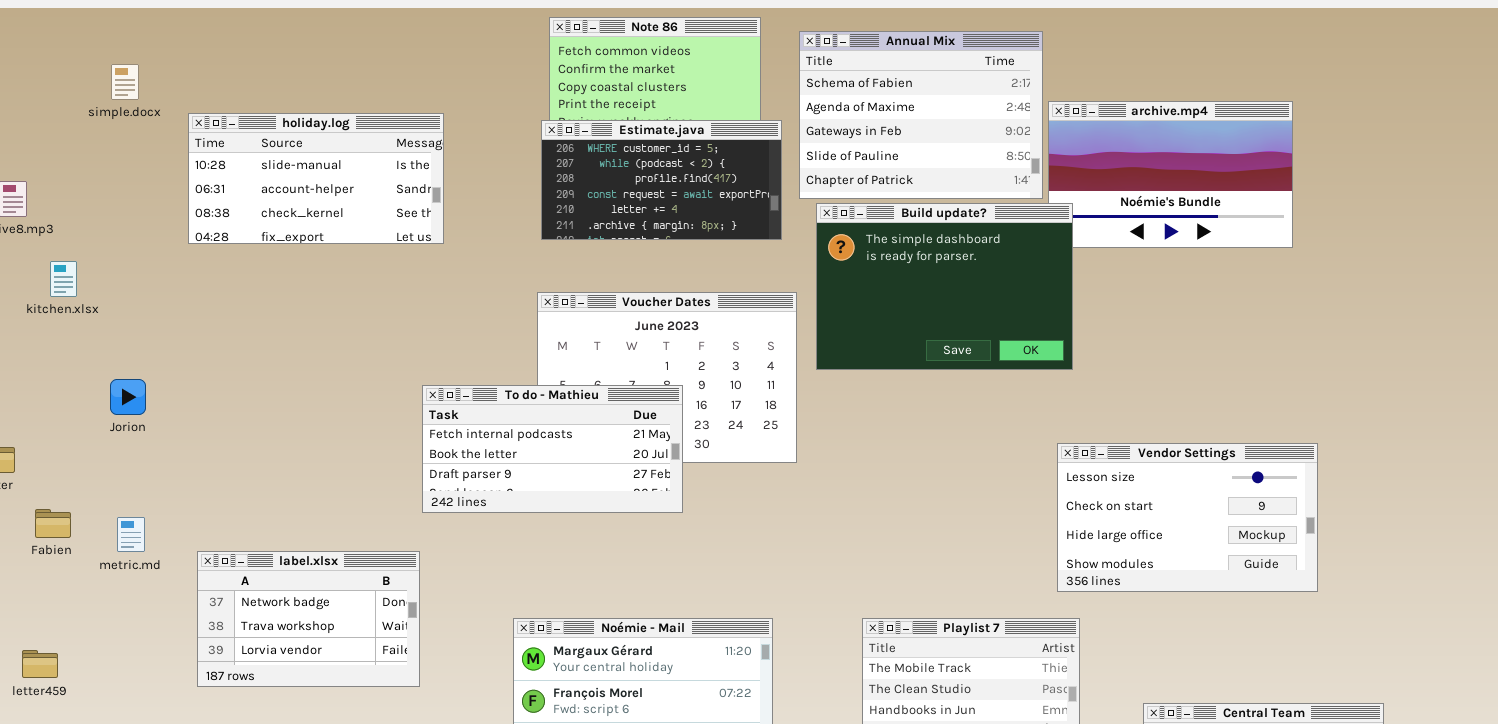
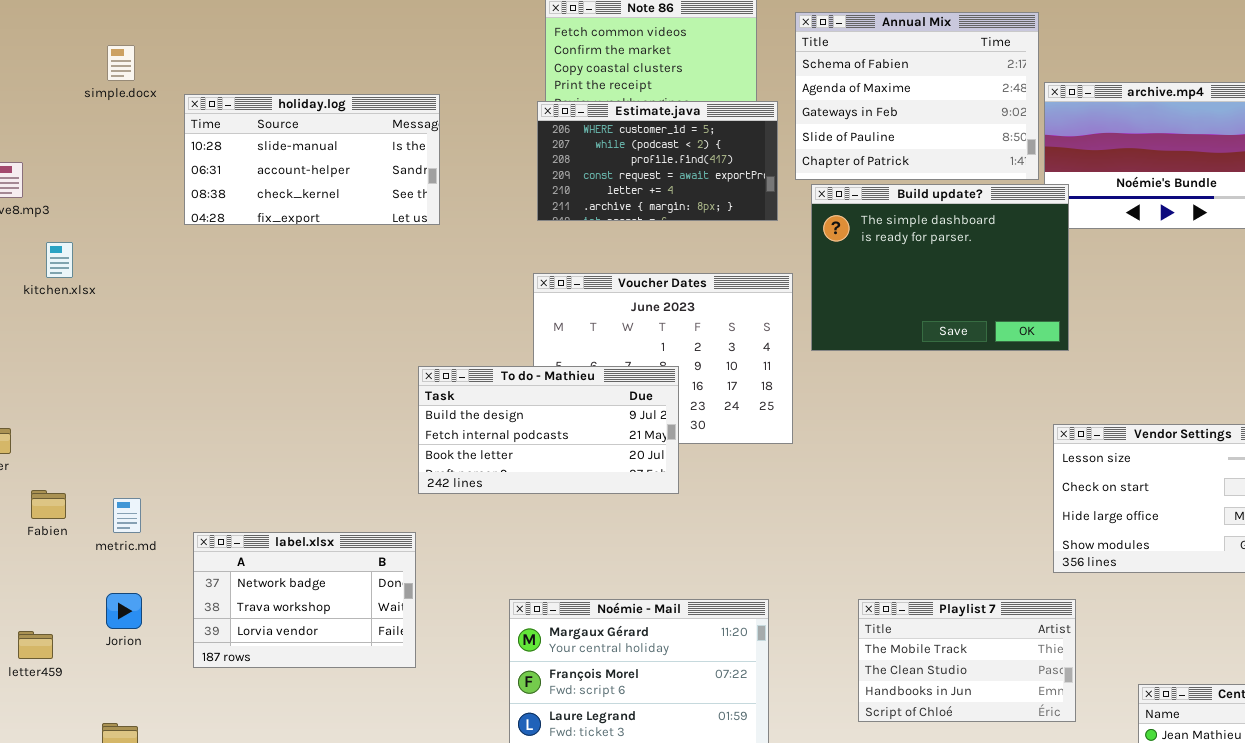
Jorion: [110,379,146,415] -> [106,593,142,629], moved
To do - Mathieu: [422,385,683,513] -> [418,366,679,494], scrolled up 1 row

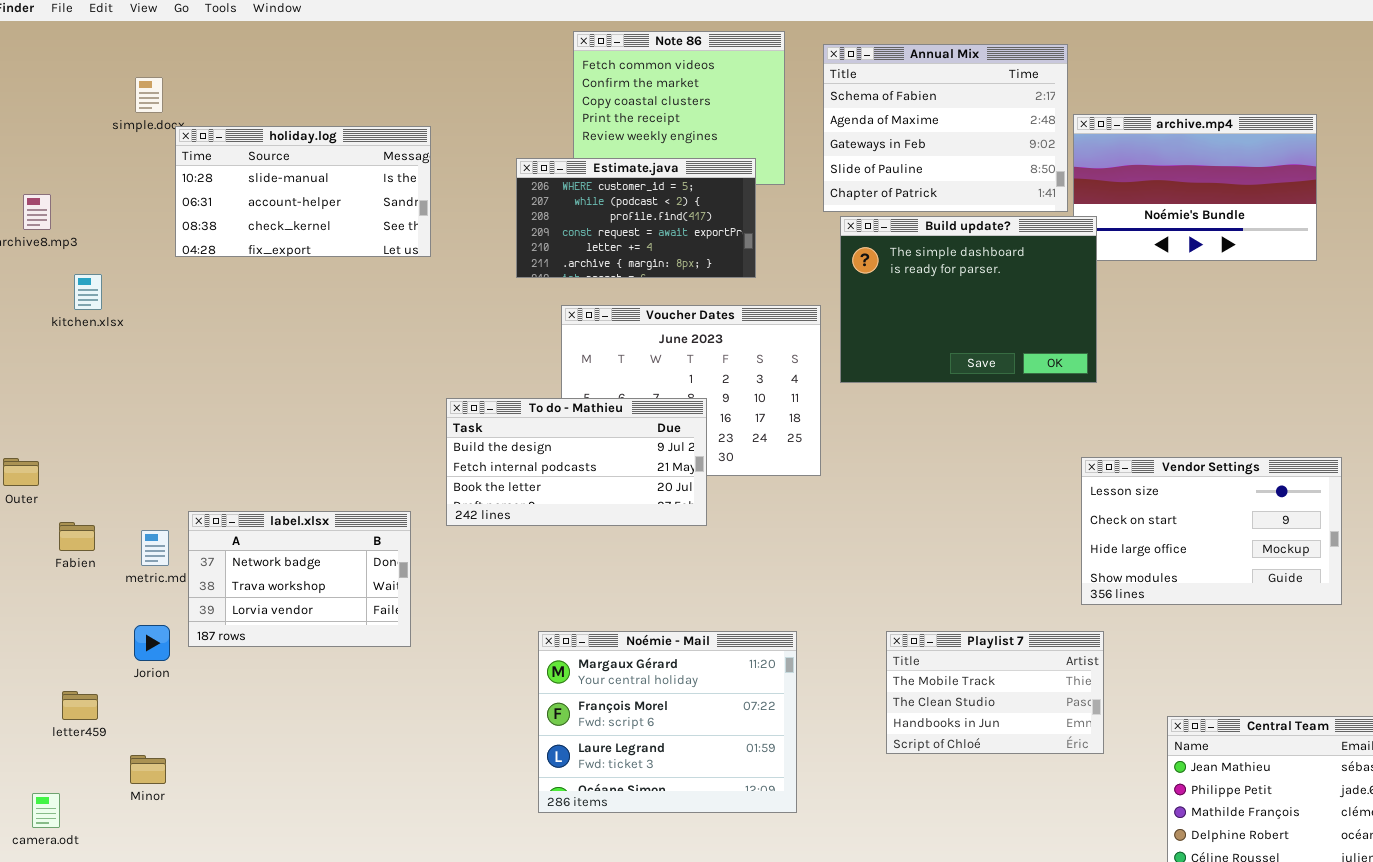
holiday.log: [184,94,440,225] -> [175,126,431,257], moved
Estimate.java: [537,101,778,221] -> [516,158,756,278], moved
label.xlsx: [193,532,416,668] -> [188,511,411,647], moved
letter459: [18,631,53,659] -> [62,691,98,720], moved

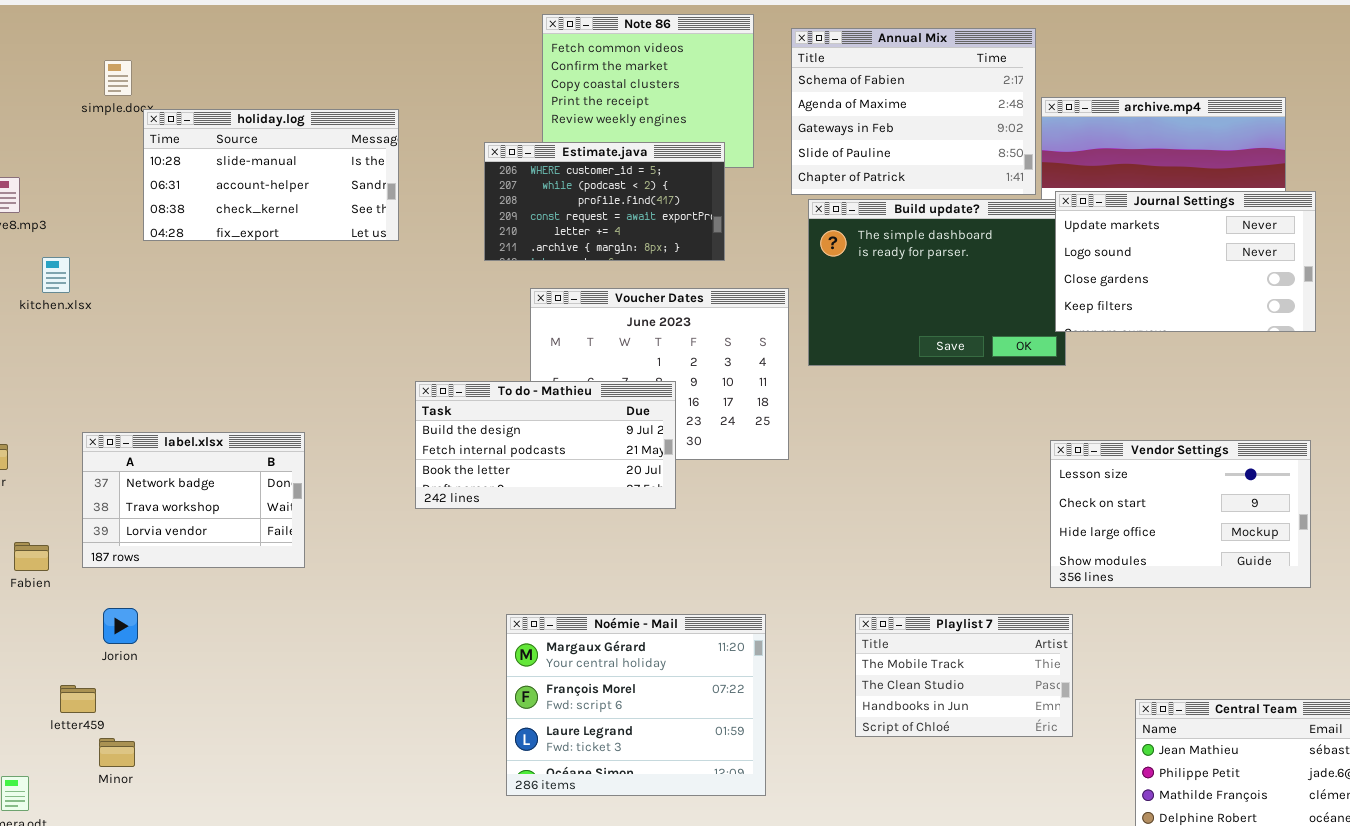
Journal Settings: none -> [1055,191,1316,332], opened
label.xlsx: [188,511,411,647] -> [82,432,305,568], moved
Fabien: [59,522,95,551] -> [14,542,49,571], moved
letter459: [62,691,98,720] -> [60,685,96,713], moved

